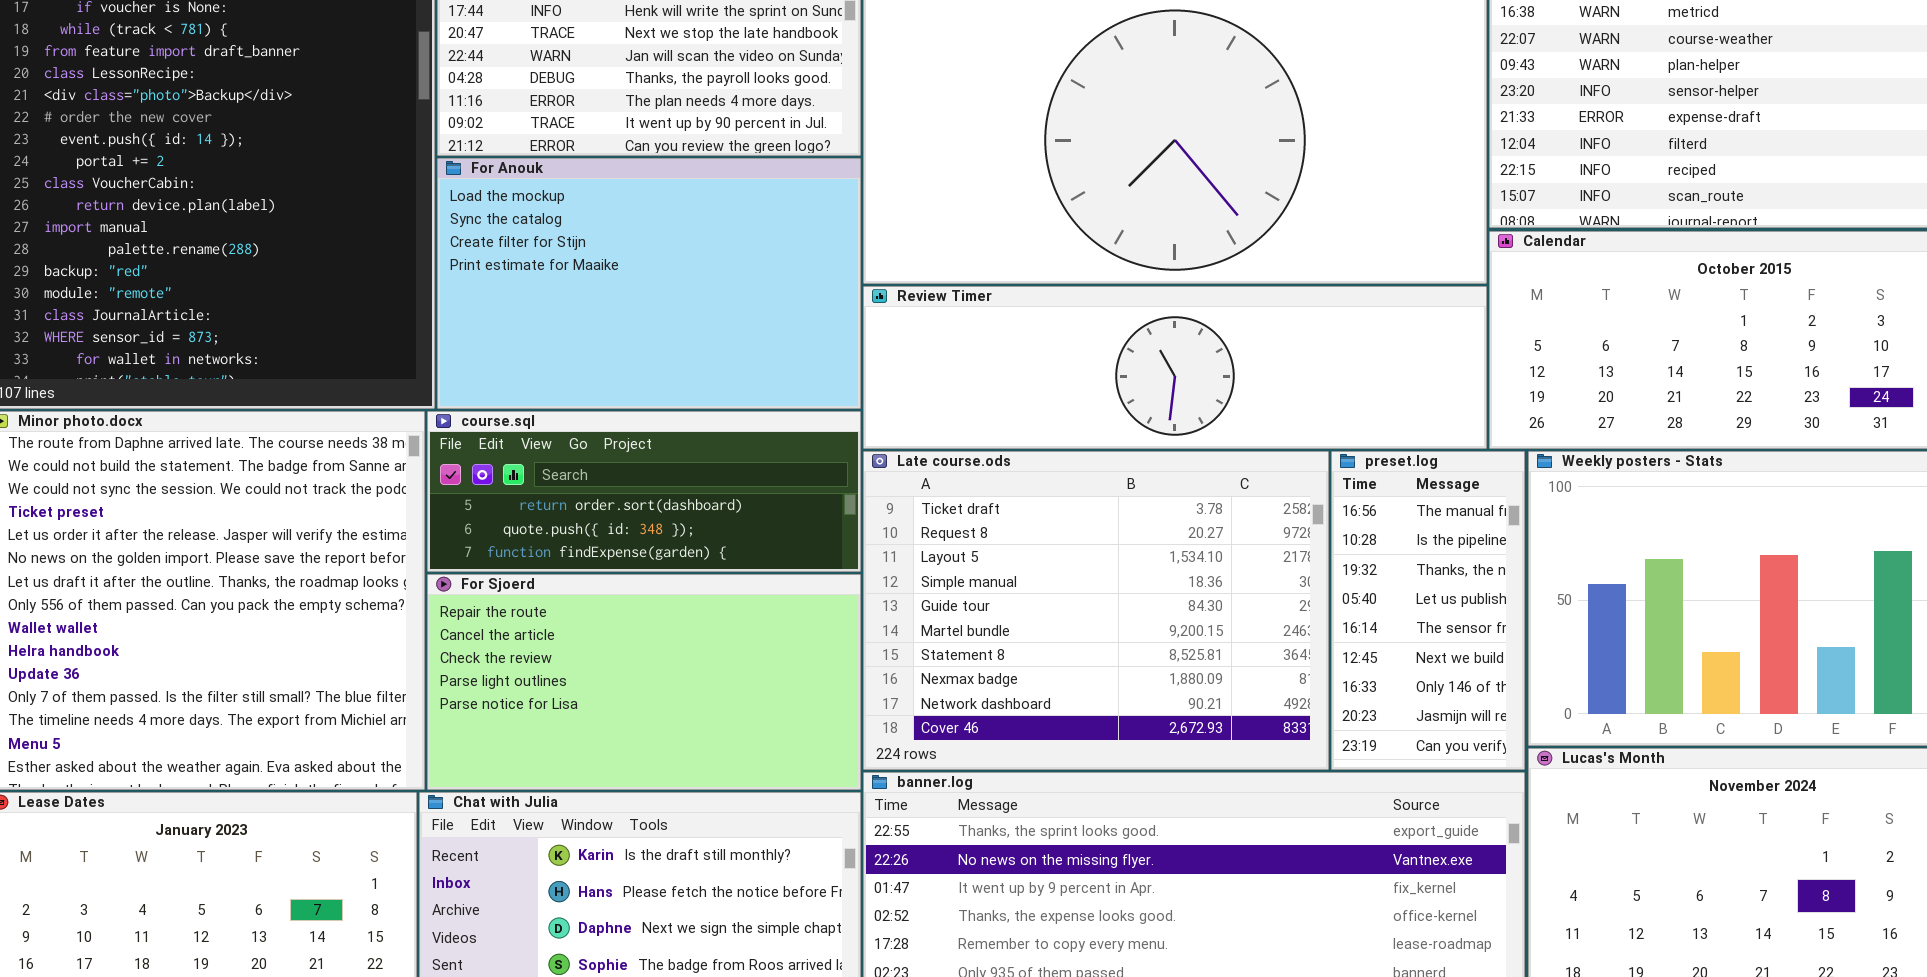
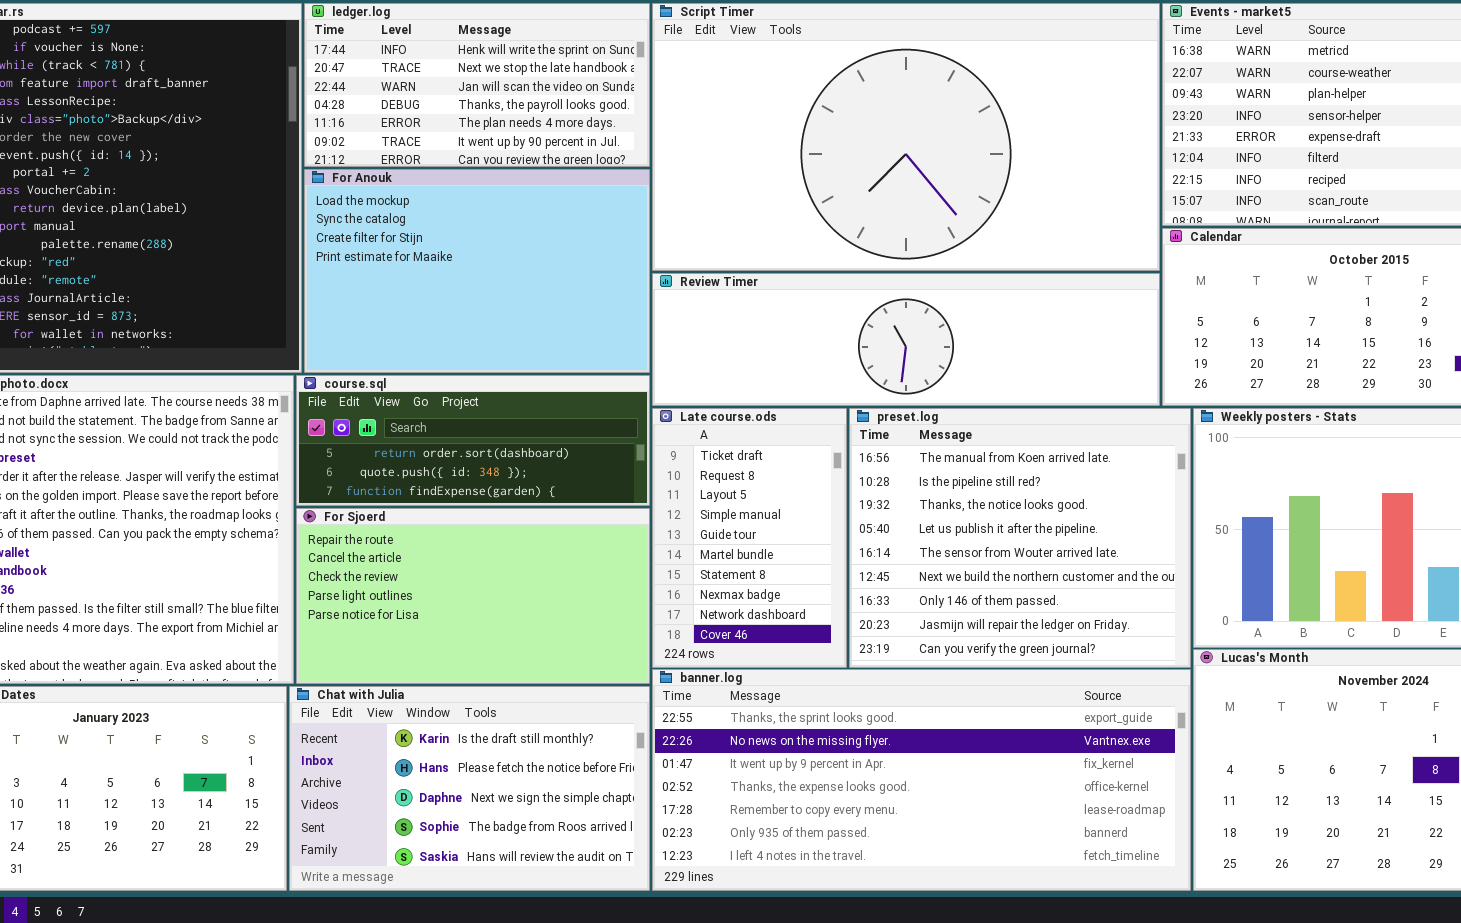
Late course.ods: [863,451,1329,770] -> [652,408,847,668], resized
preset.log: [1331,451,1525,770] -> [849,408,1191,668], resized

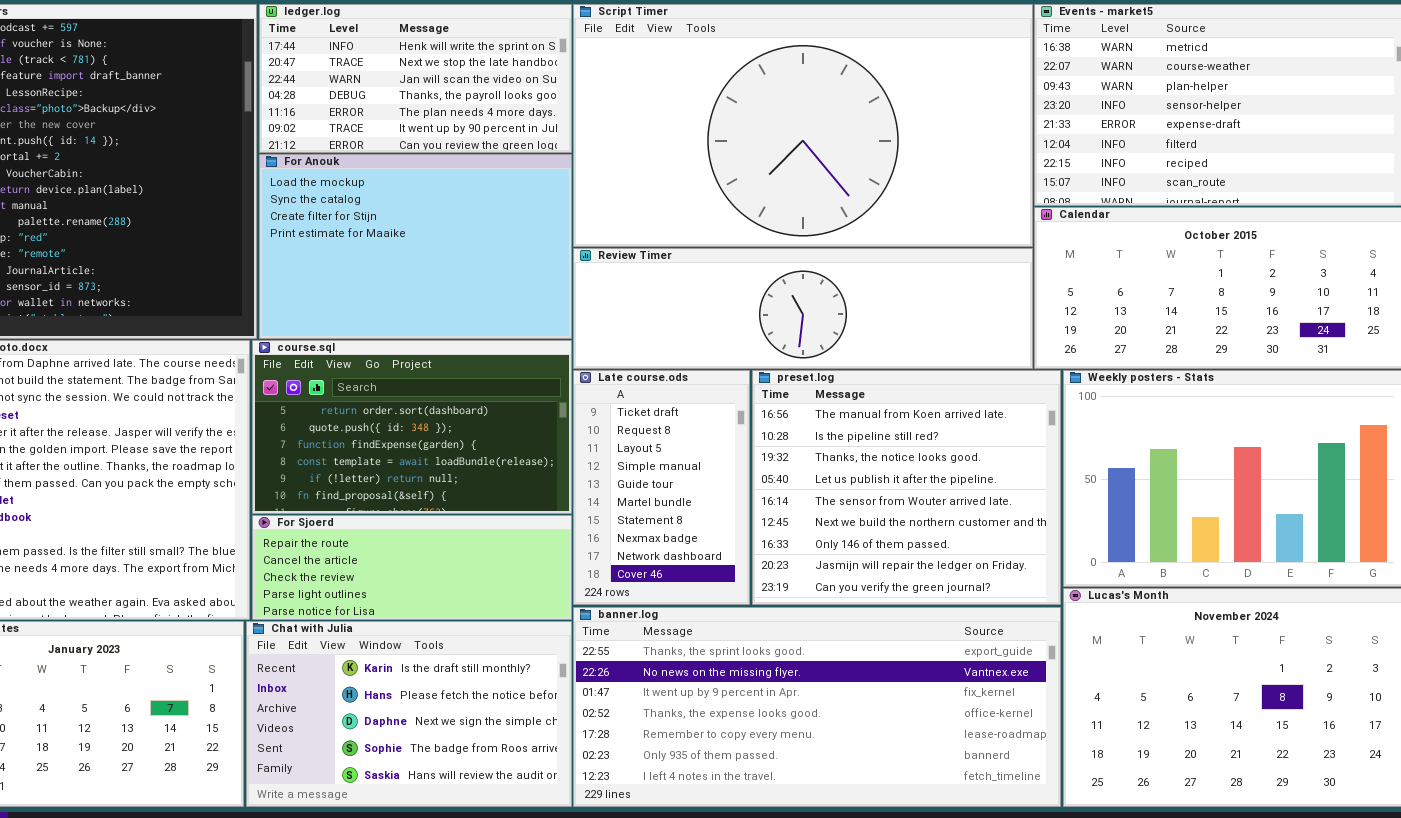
course.sql: [296,375,650,506] -> [252,340,572,514], resized
For Sjoerd: [296,508,650,684] -> [252,515,572,620], resized

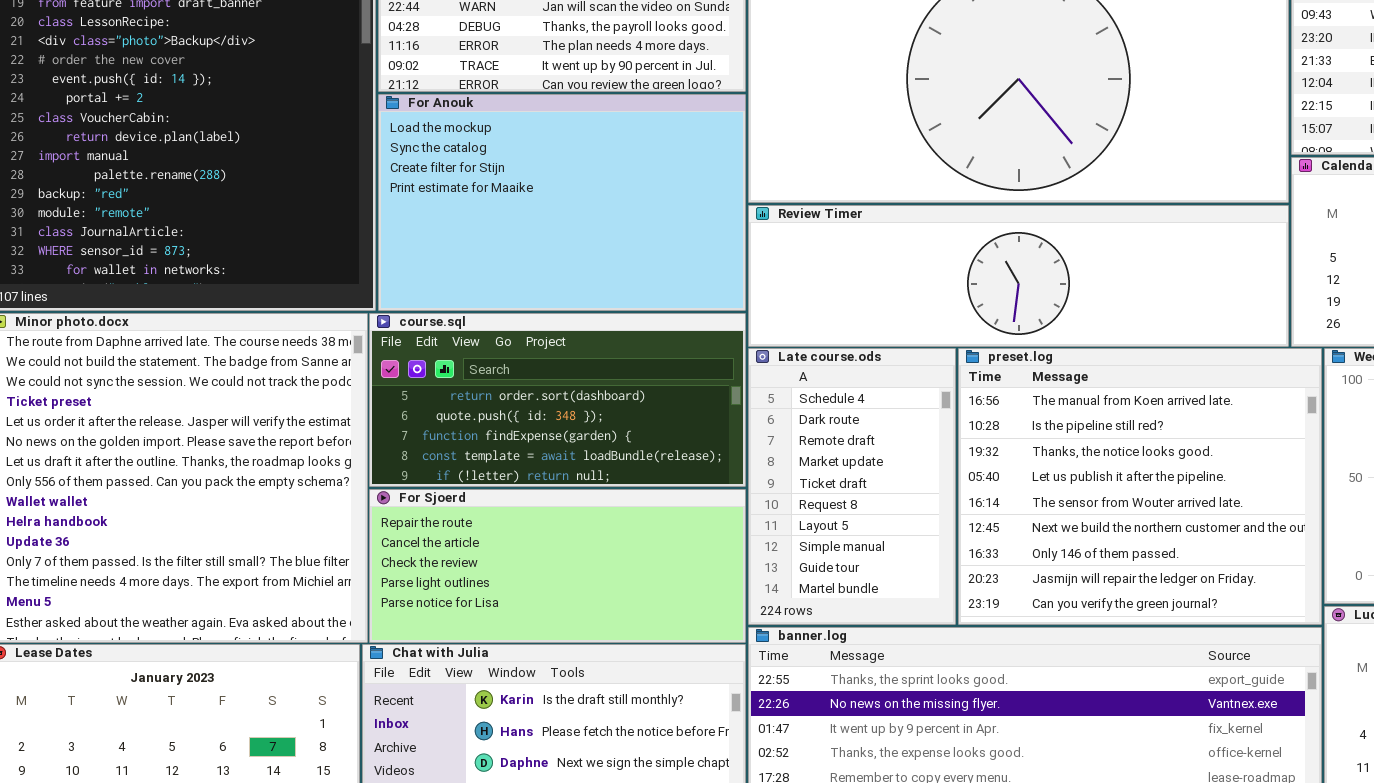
course.sql: [252,340,572,514] -> [369,313,746,487], resized
Late course.ods: [573,370,750,605] -> [748,348,956,625], scrolled up 4 rows
For Sjoerd: [252,515,572,620] -> [369,489,746,643], resized

